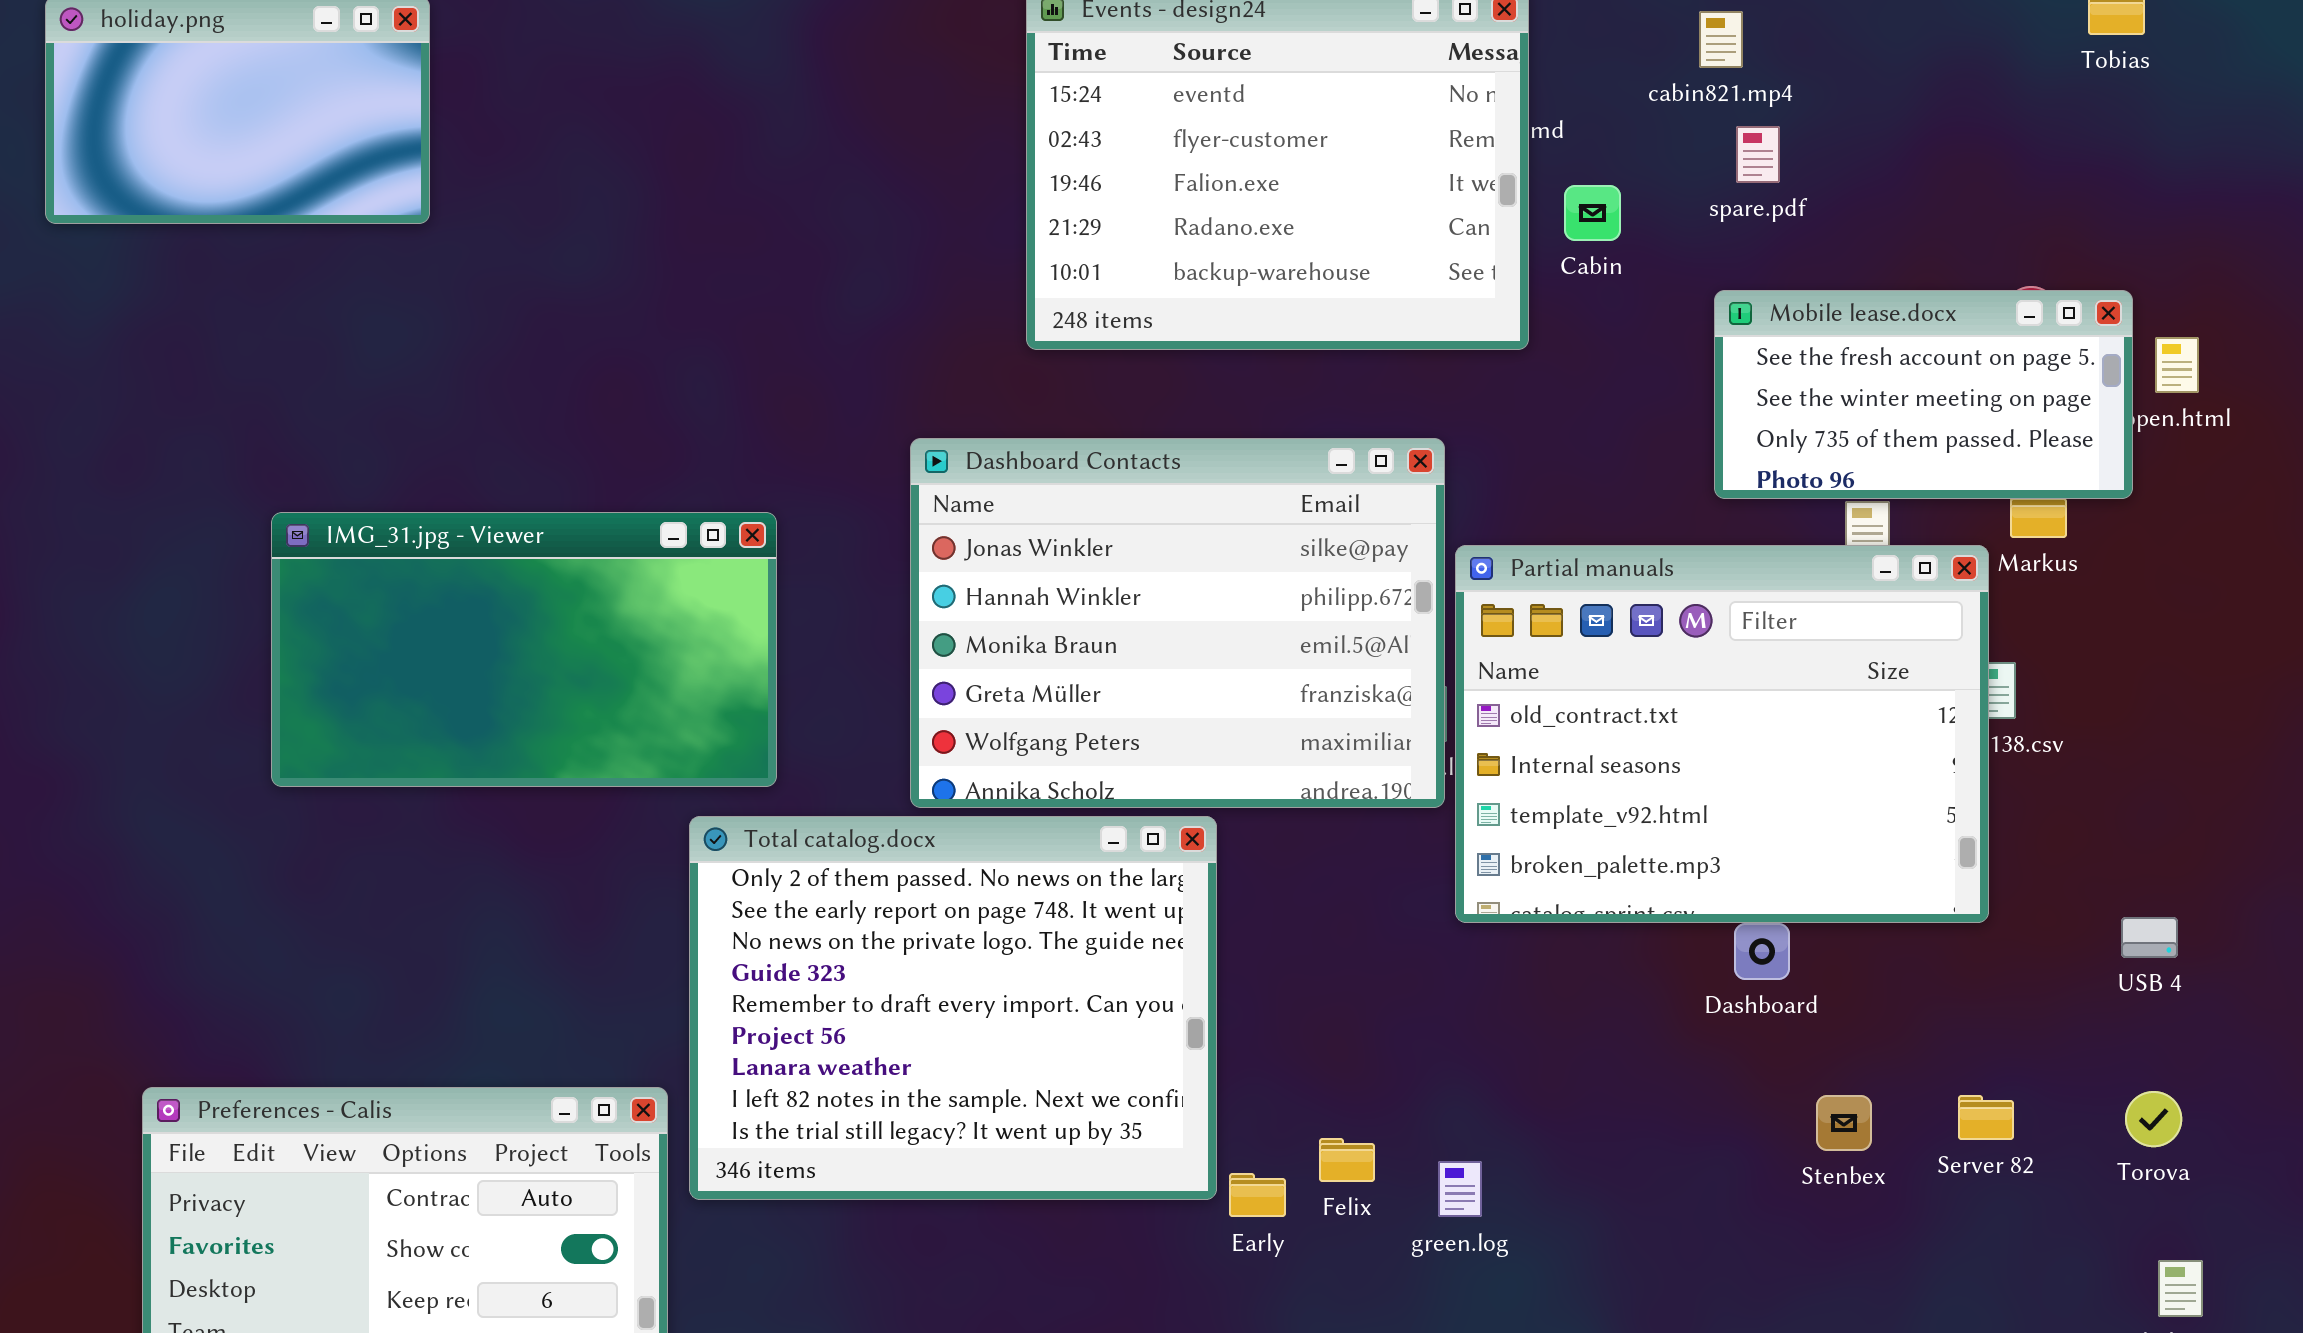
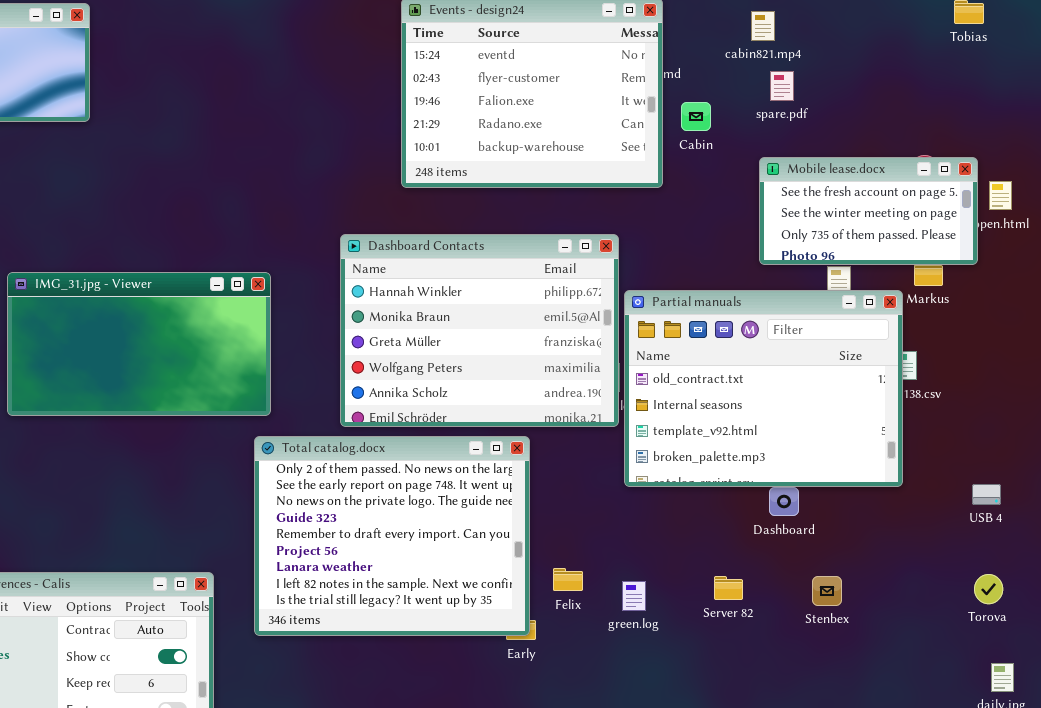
Dashboard Contacts: [910,438,1445,808] -> [340,234,619,427], scrolled down 1 row
Total catalog.docx: [689,816,1217,1200] -> [254,436,530,636], moved
Server 82: [1958,1095,2014,1140] -> [714,576,743,600], moved
Felix: [1319,1138,1375,1182] -> [553,568,583,591], moved
green.log: [1438,1161,1482,1217] -> [622,581,646,611], moved

